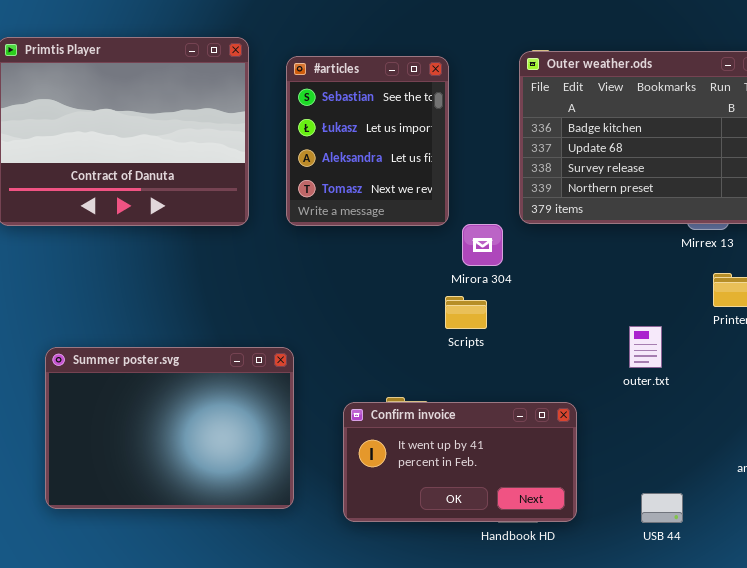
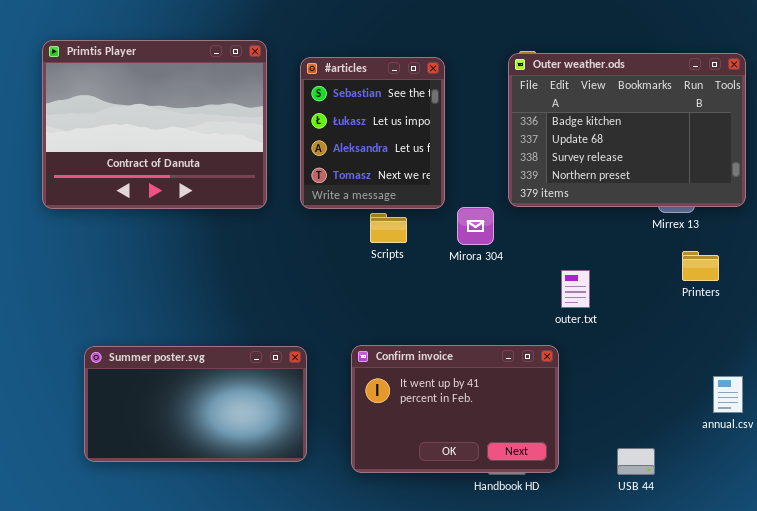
Scripts: [445,296,487,329] -> [370,213,407,243], moved
outer.txt: [629,326,662,368] -> [561,270,590,308], moved
Summer poster.svg: [45,347,294,509] -> [84,346,307,462], resized
Confirm invoice: [343,402,577,522] -> [351,345,559,473], resized

